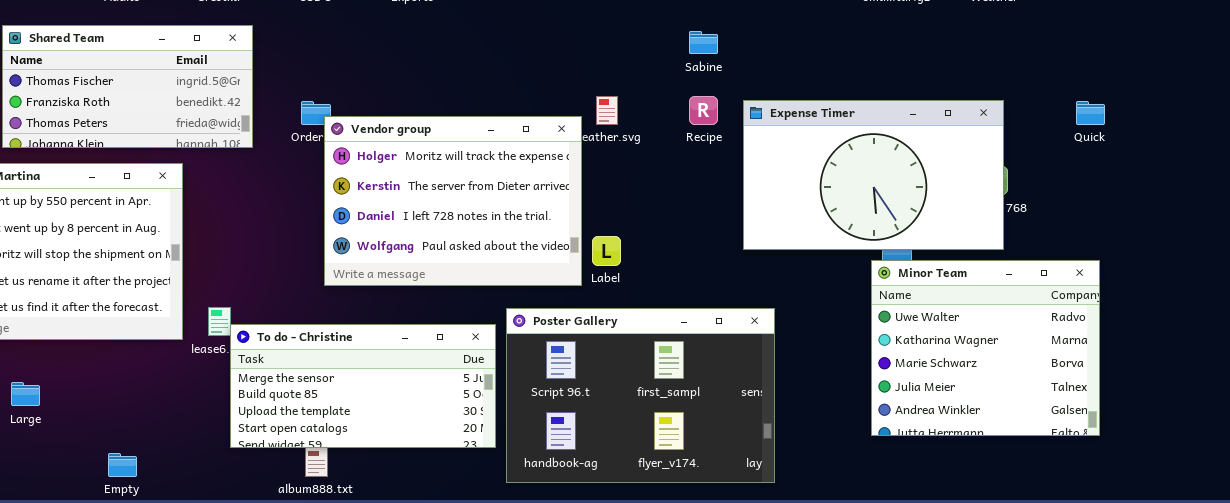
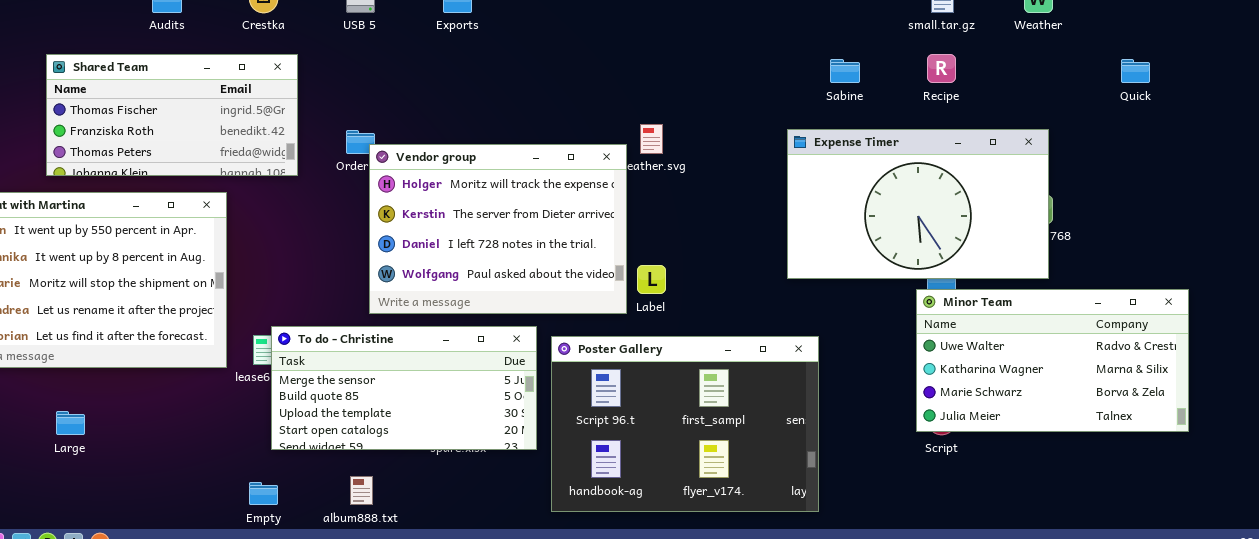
Sabine: [689,31,718,54] -> [830,59,860,83], moved
Recipe: [689,96,718,125] -> [927,54,956,83], moved
Quick: [1076,101,1105,125] -> [1121,59,1150,83], moved
Minor Team: [871,260,1100,436] -> [916,289,1189,432], resized
To do - Christine: [230,324,496,448] -> [271,326,537,450], moved
Empty: [108,453,137,477] -> [249,482,278,505], moved

